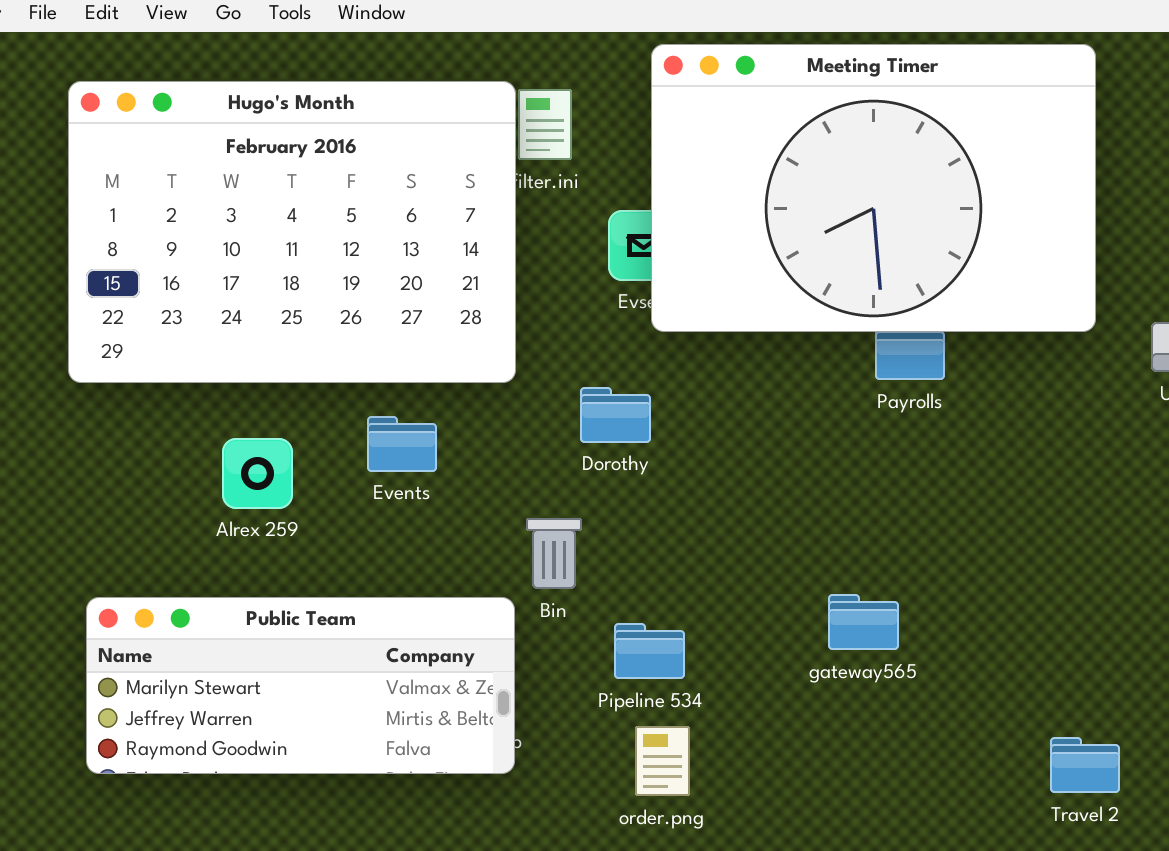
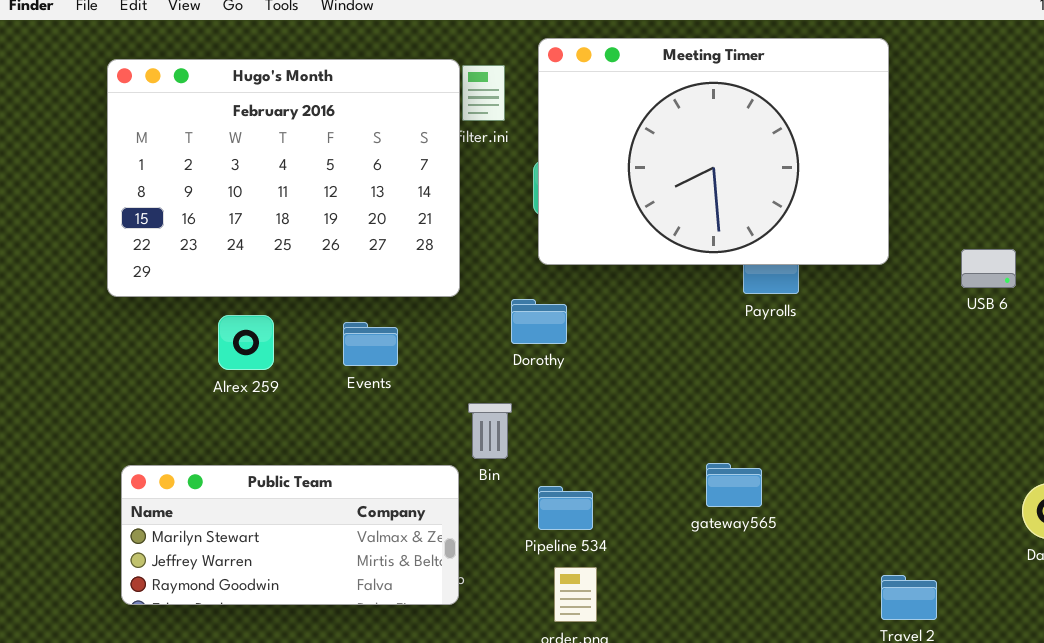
Meeting Timer: [651,44,1096,332] -> [538,38,889,265], moved
Alrex 259: [222,438,293,509] -> [218,315,274,370], moved

